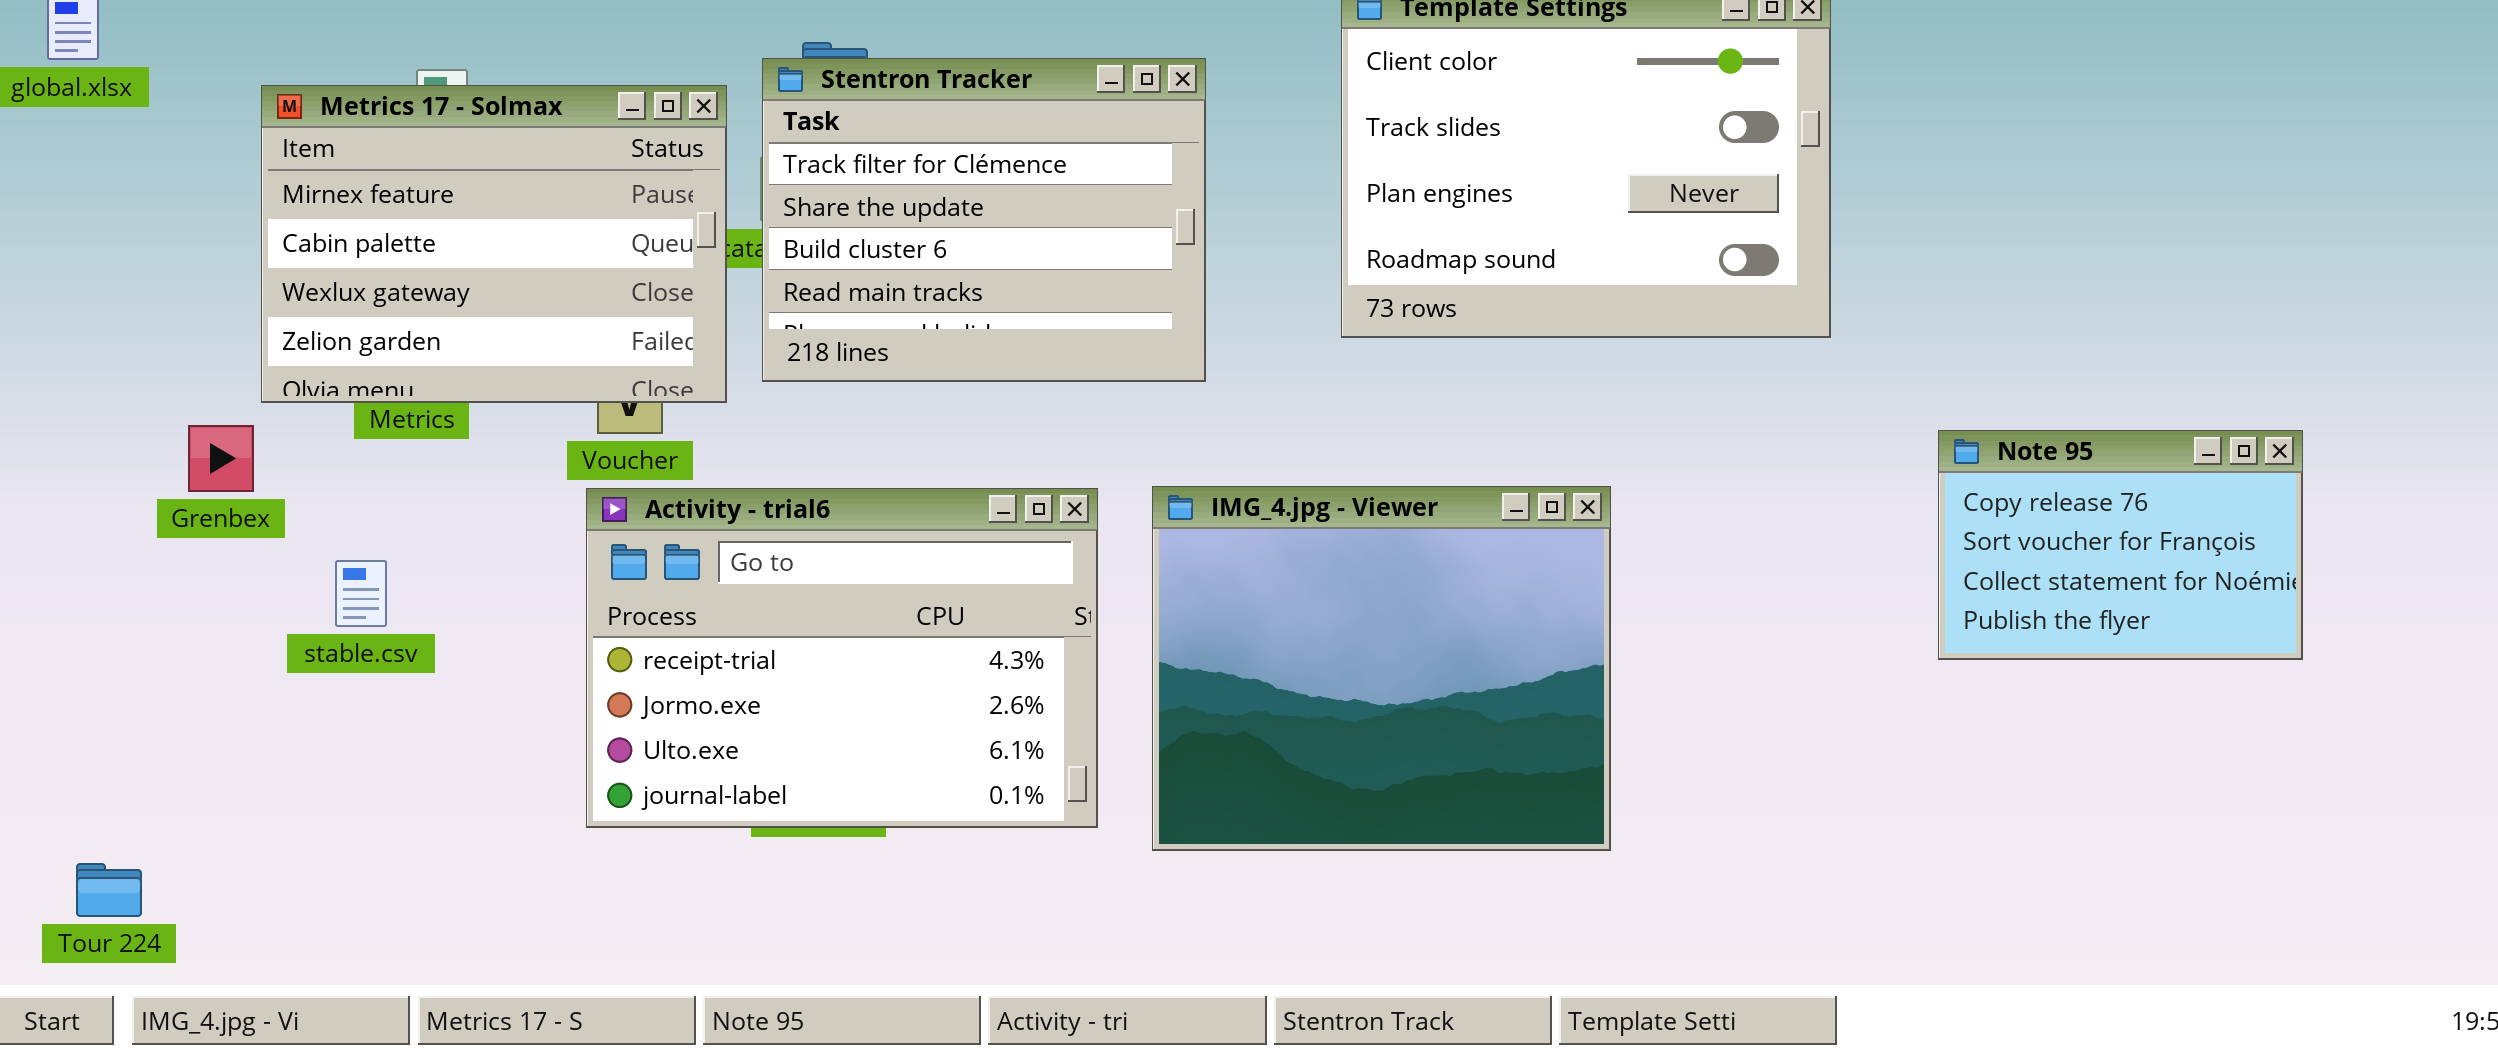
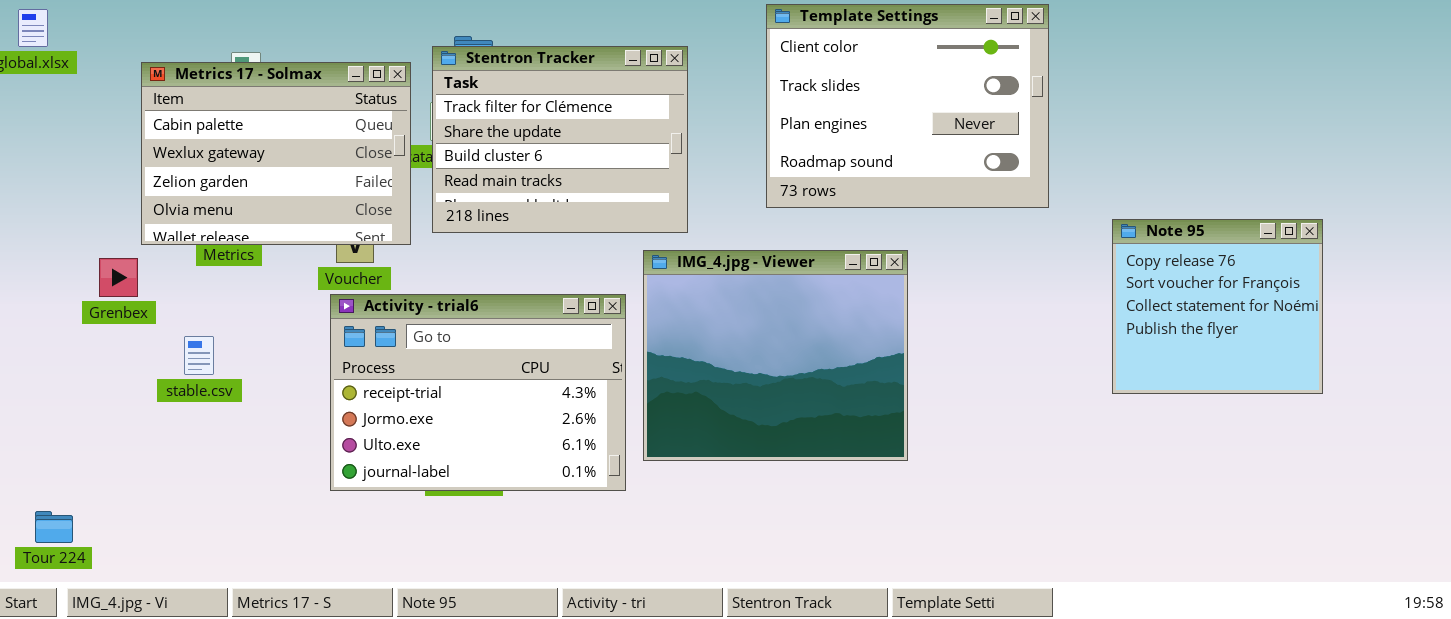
Metrics 17 - Solmax: [261,85,727,403] -> [141,62,411,245], scrolled down 1 row
Note 95: [1938,430,2303,660] -> [1112,219,1323,394], resized
IMG_4.jpg - Viewer: [1152,486,1611,851] -> [643,250,908,461], moved

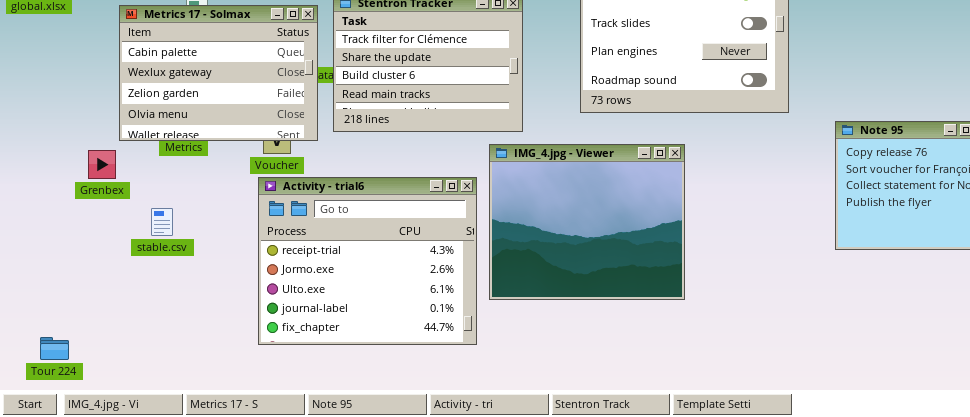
Activity - trial6: [330,294,626,491] -> [258,177,477,345], resized

